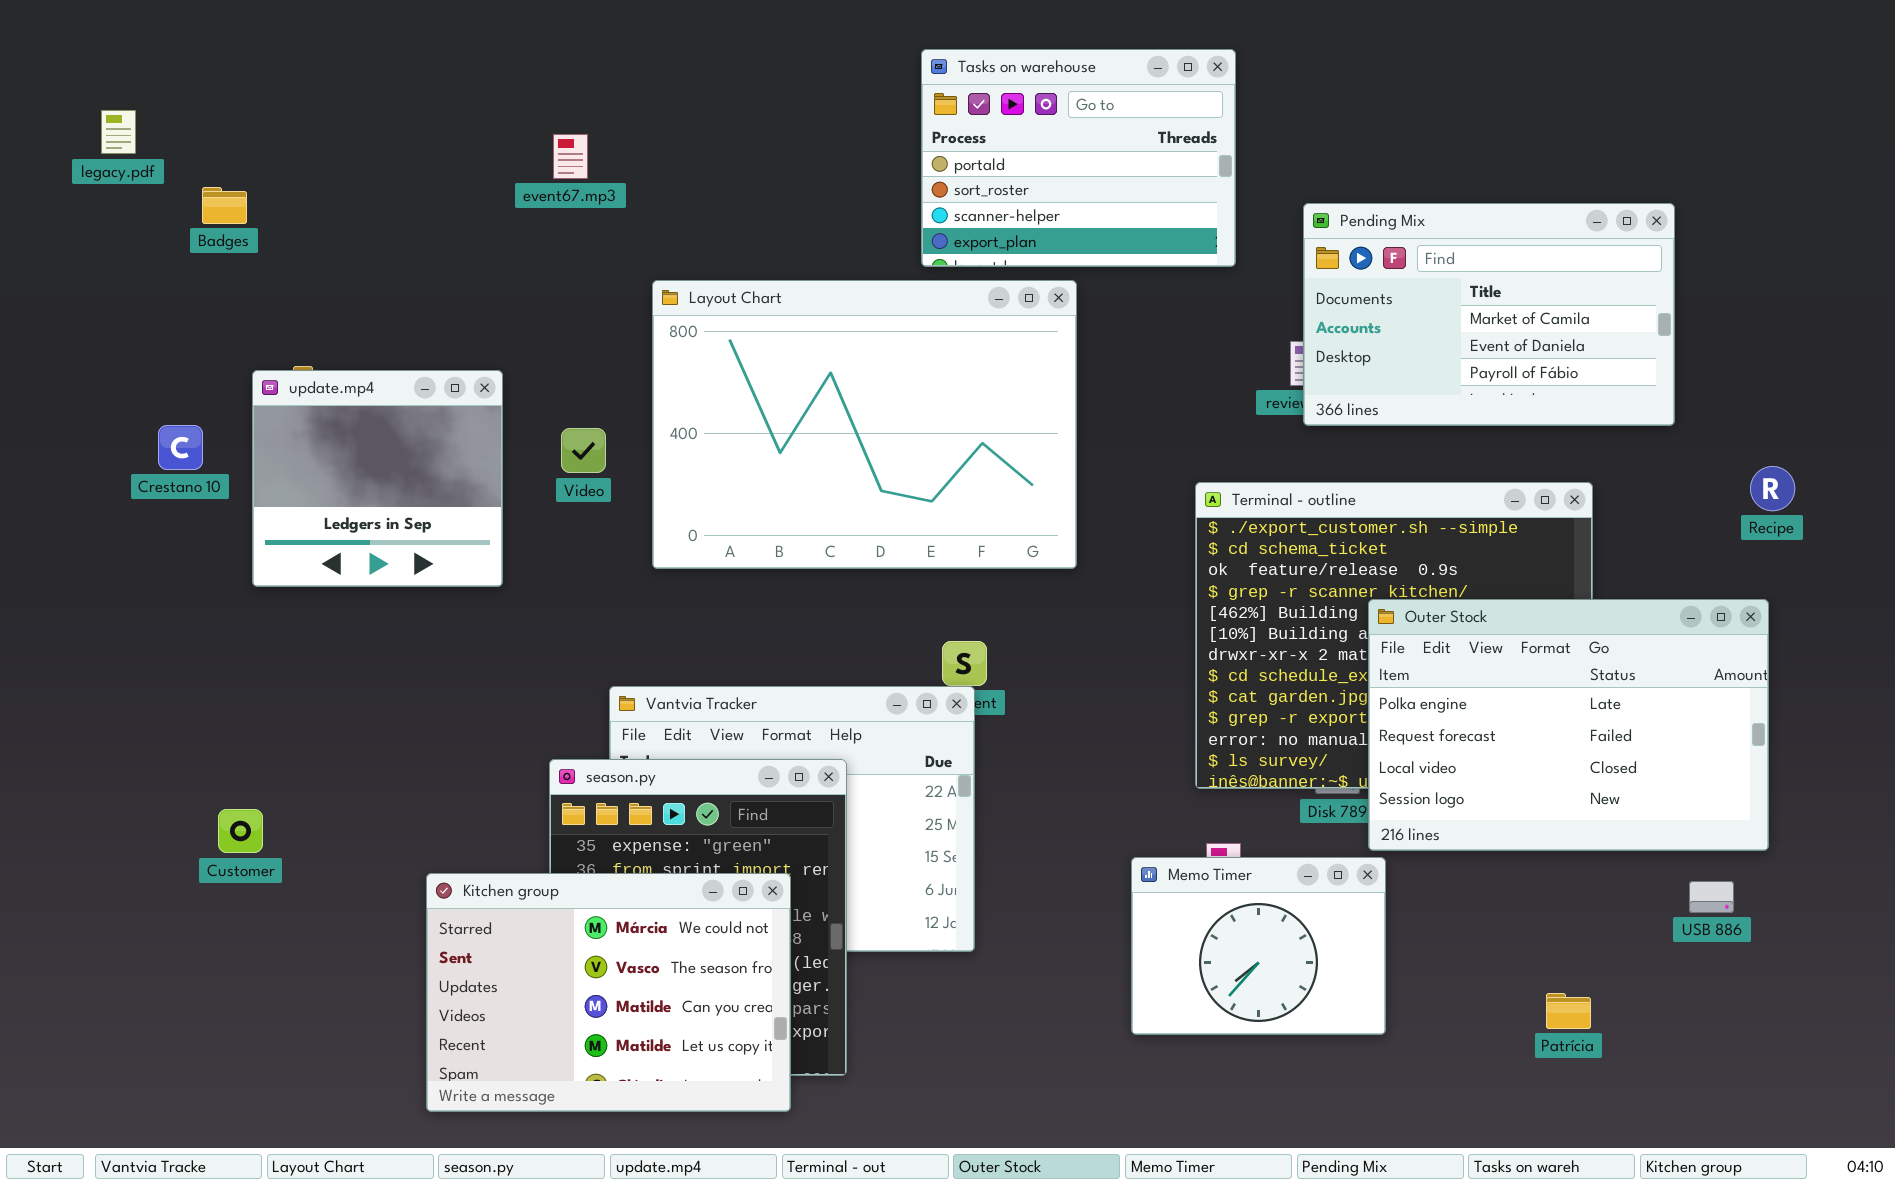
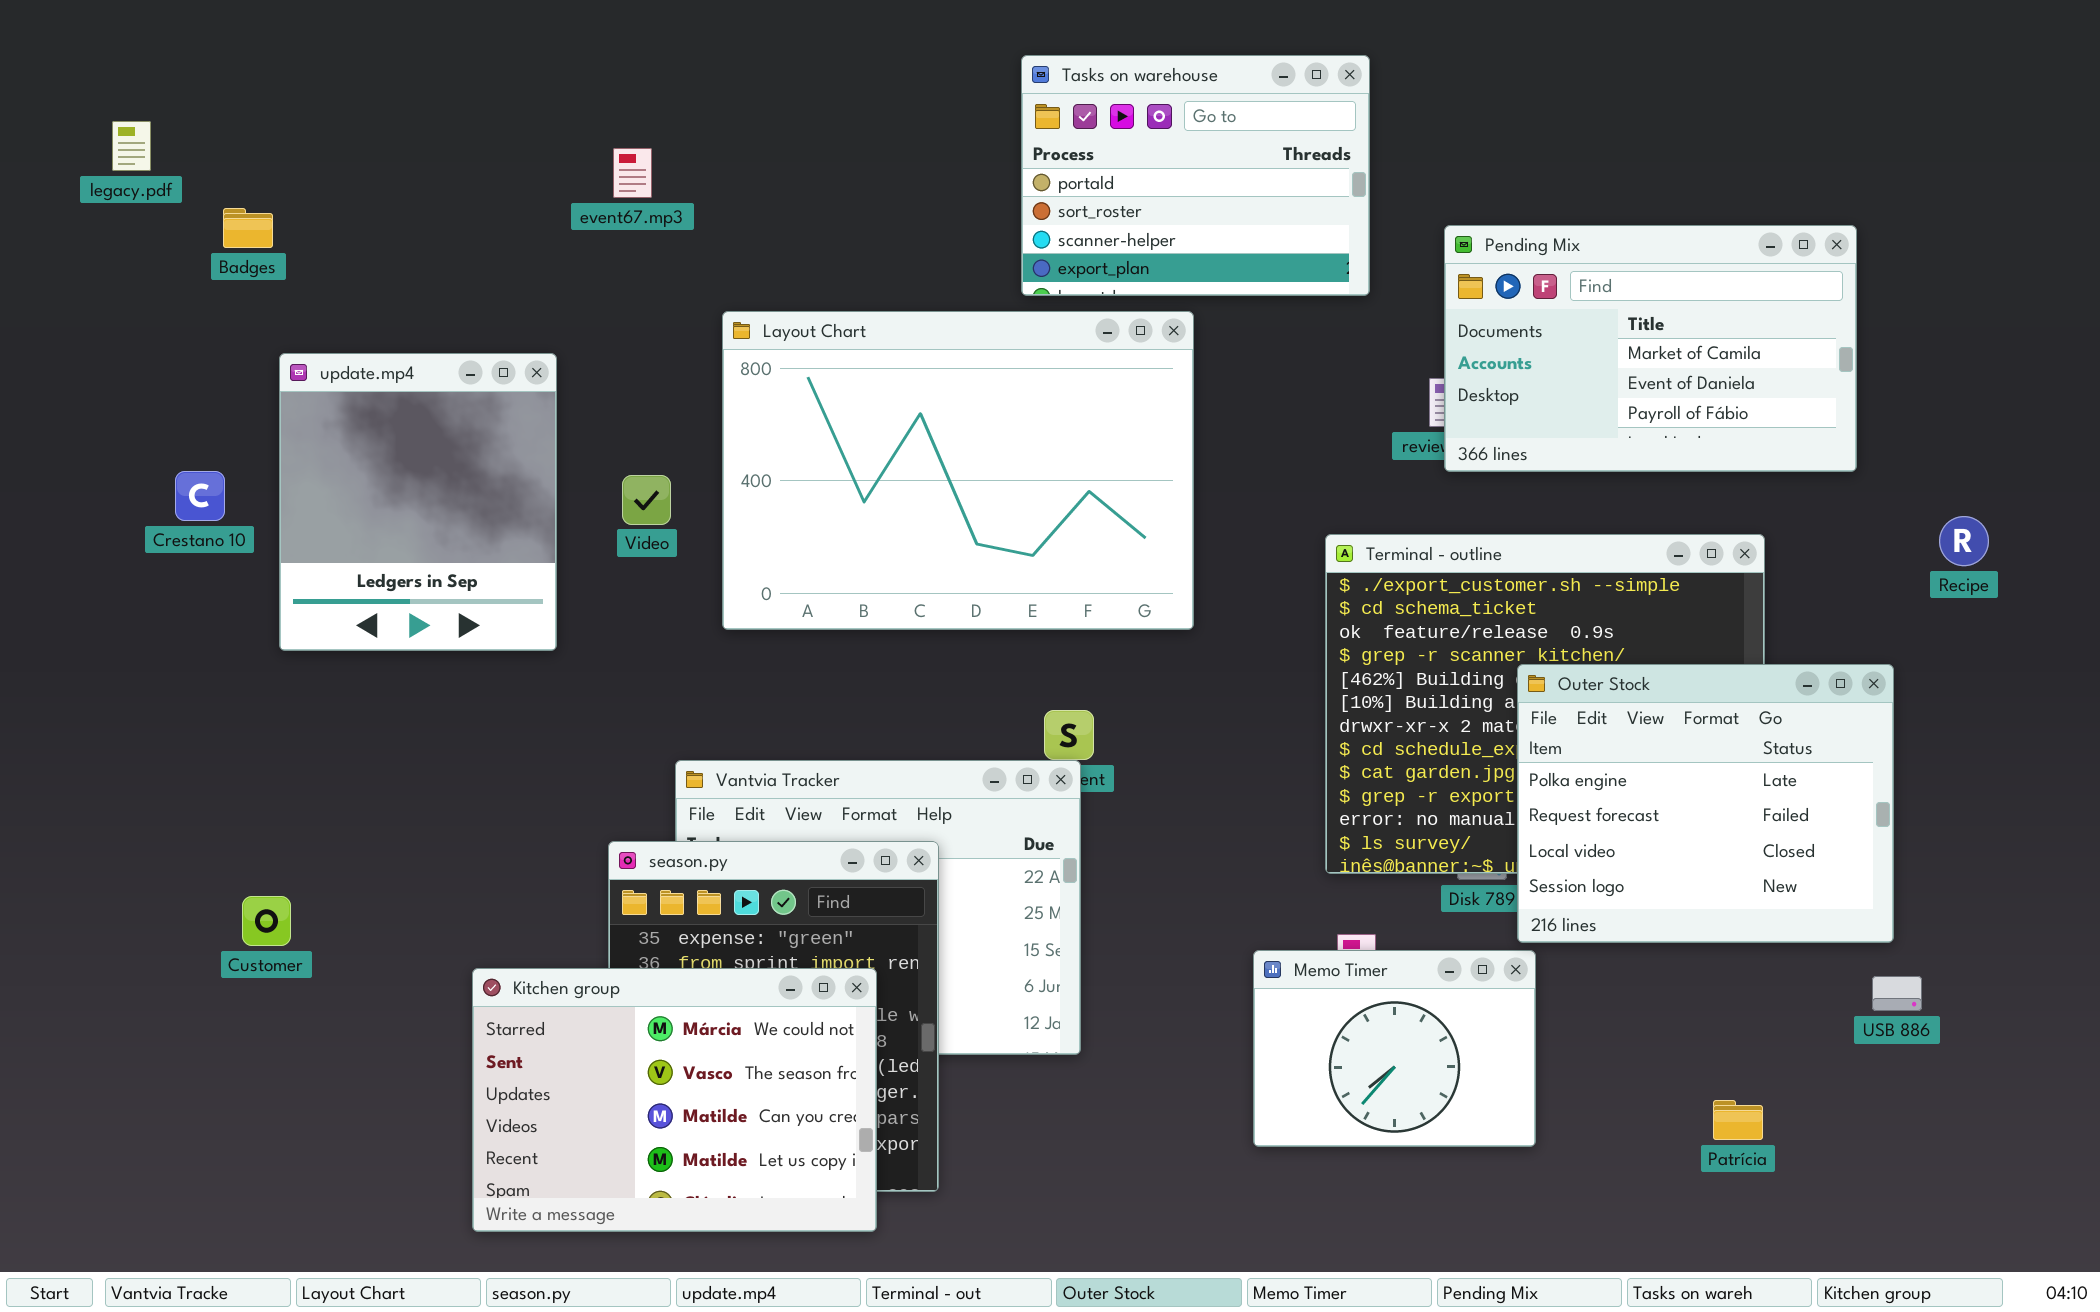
update.mp4: [252,370,503,587] -> [279,353,557,651], resized
Outer Stock: [1368,599,1769,851] -> [1517,664,1894,943], resized

